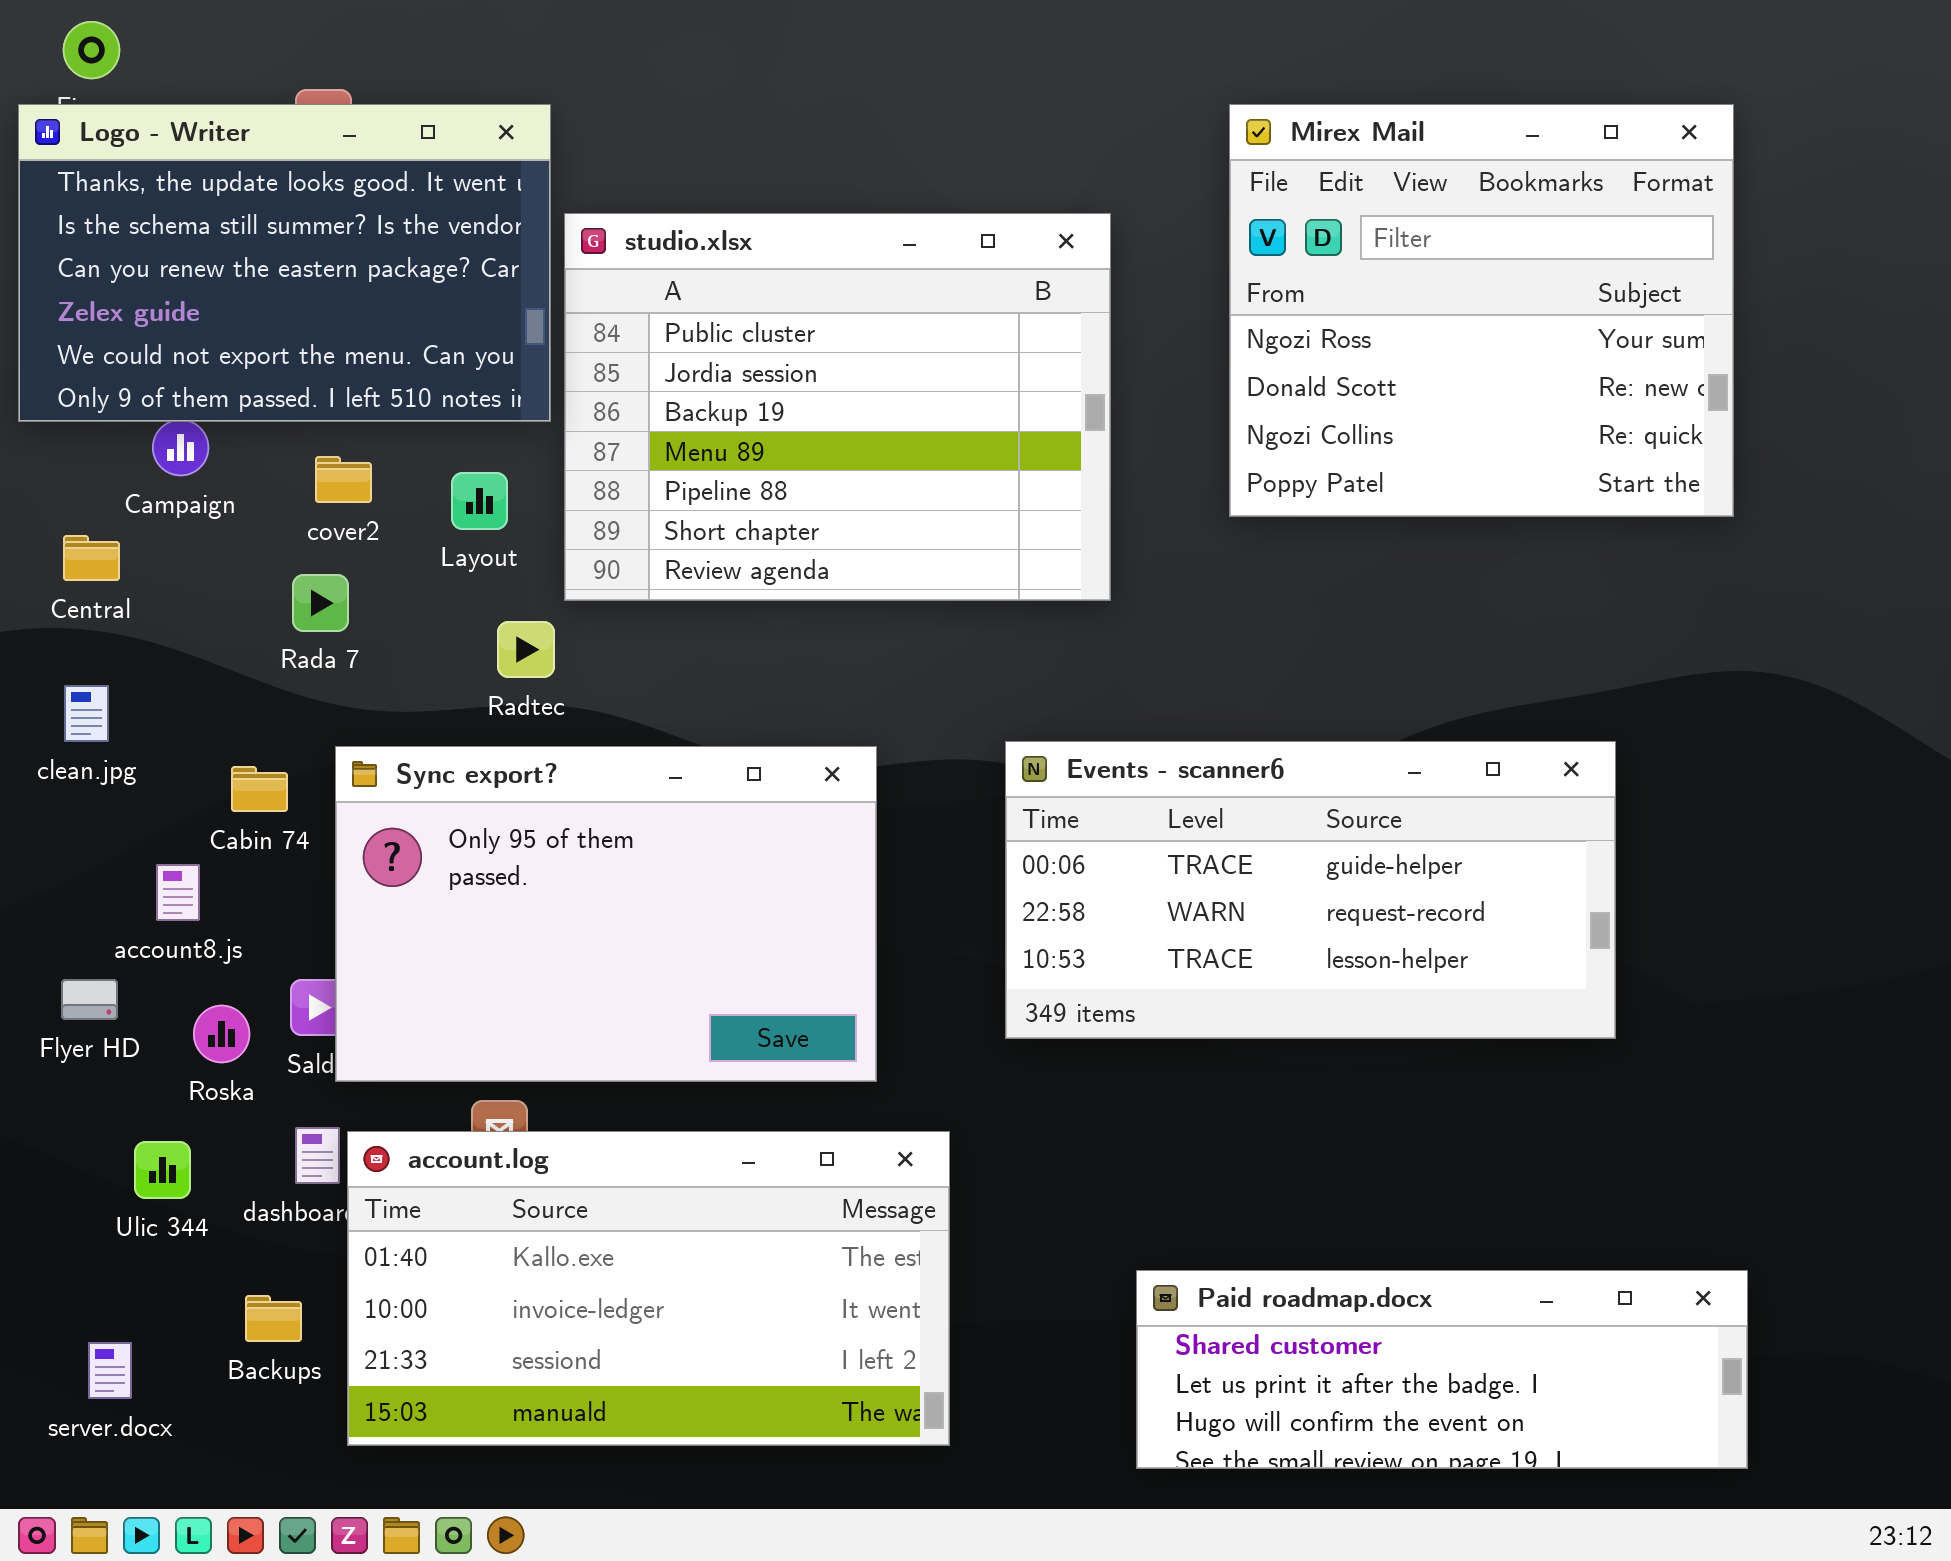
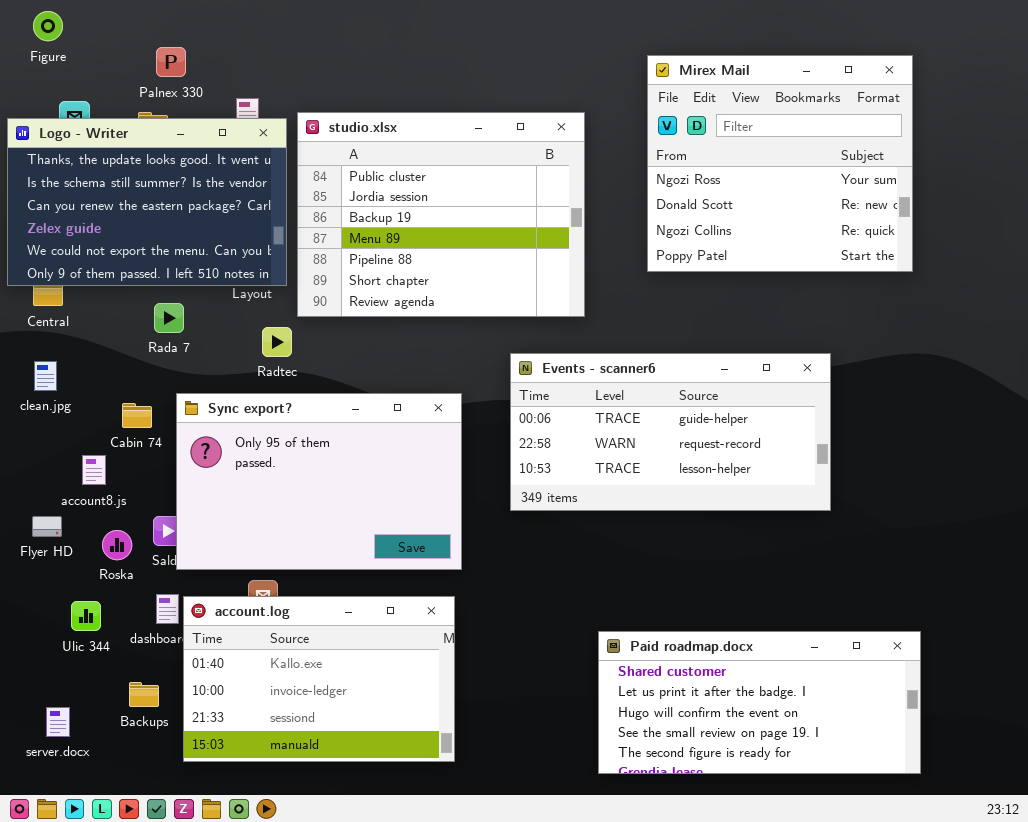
Logo - Writer: [18,104,551,422] -> [7,118,287,286], moved
Events - scanner6: [1005,741,1616,1039] -> [510,353,831,511], moved
account.log: [347,1131,950,1446] -> [183,596,455,762], resized
Paid roadmap.docx: [1136,1270,1748,1469] -> [598,631,921,774], resized

